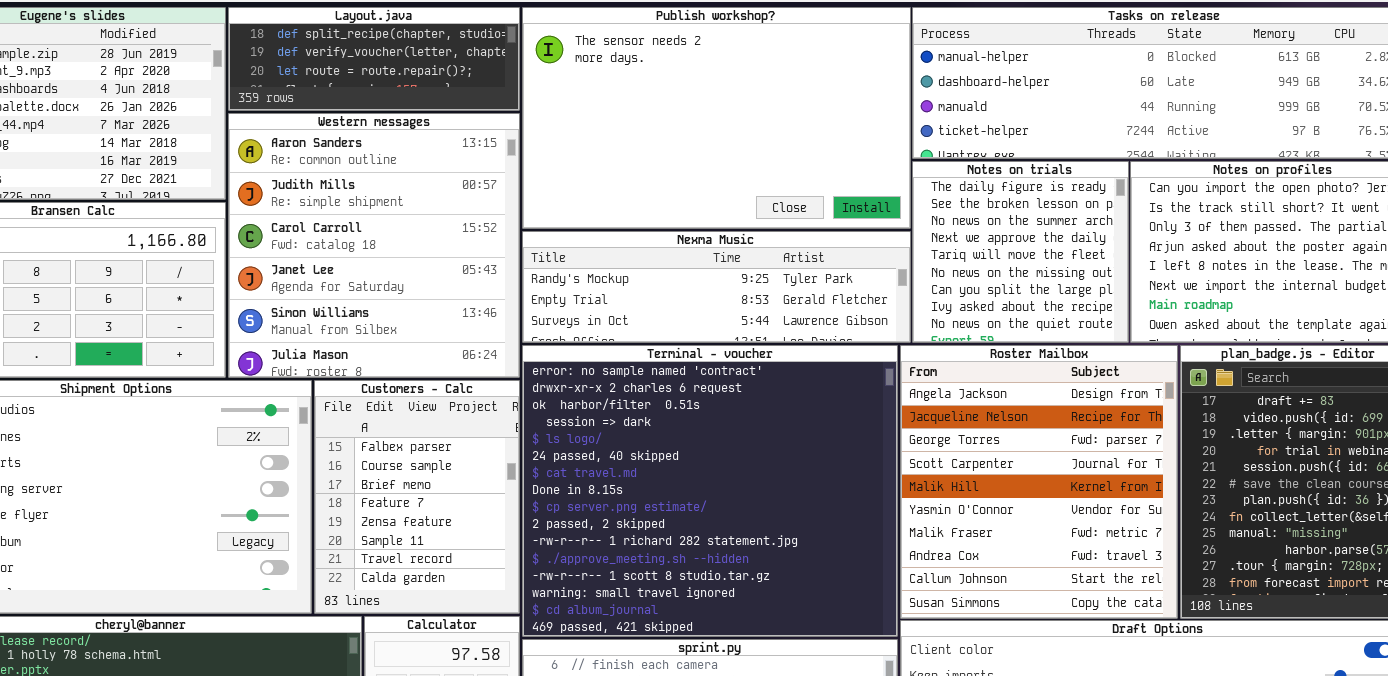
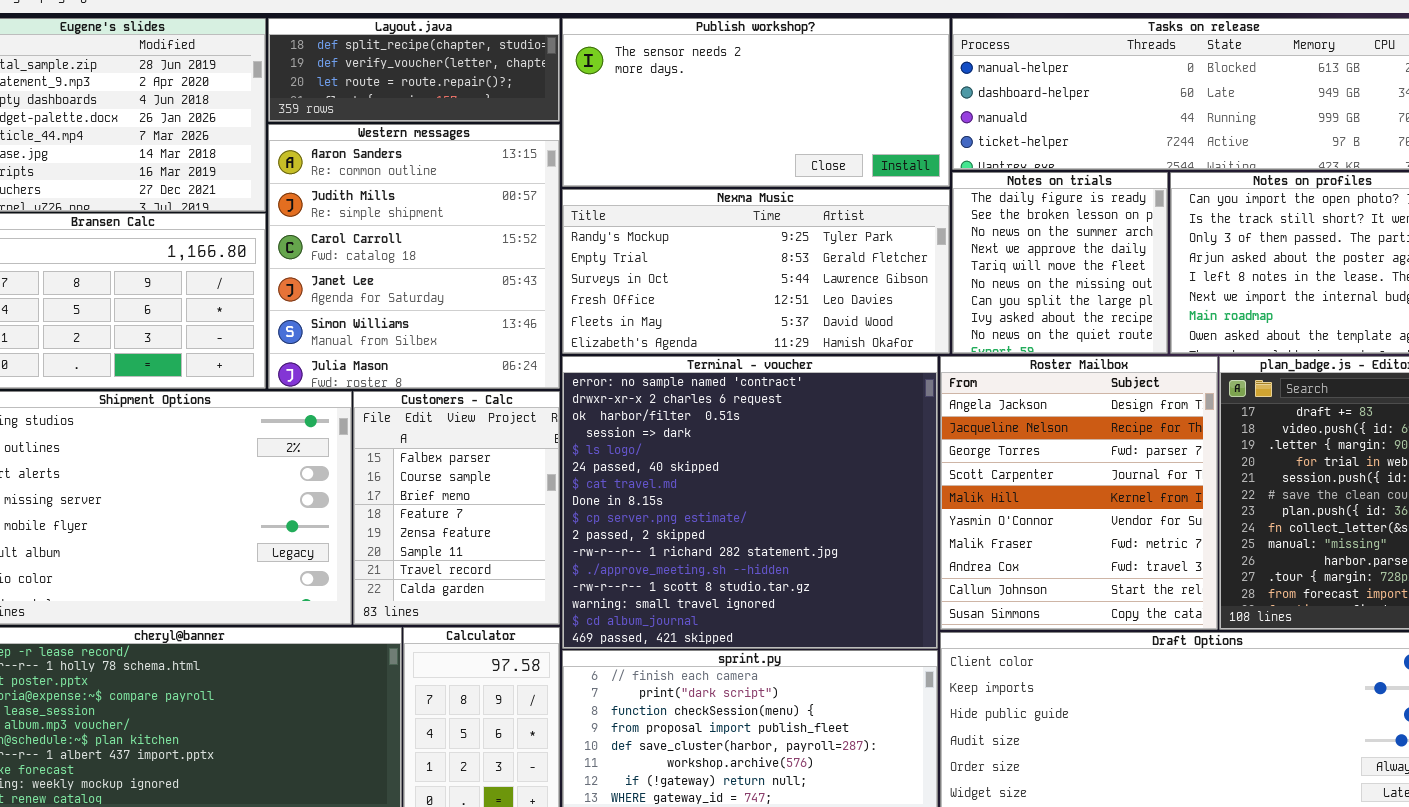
Publish workshop?: [522,7,911,229] -> [562,18,950,187], resized
Nexma Music: [522,231,911,343] -> [562,189,950,354], resized

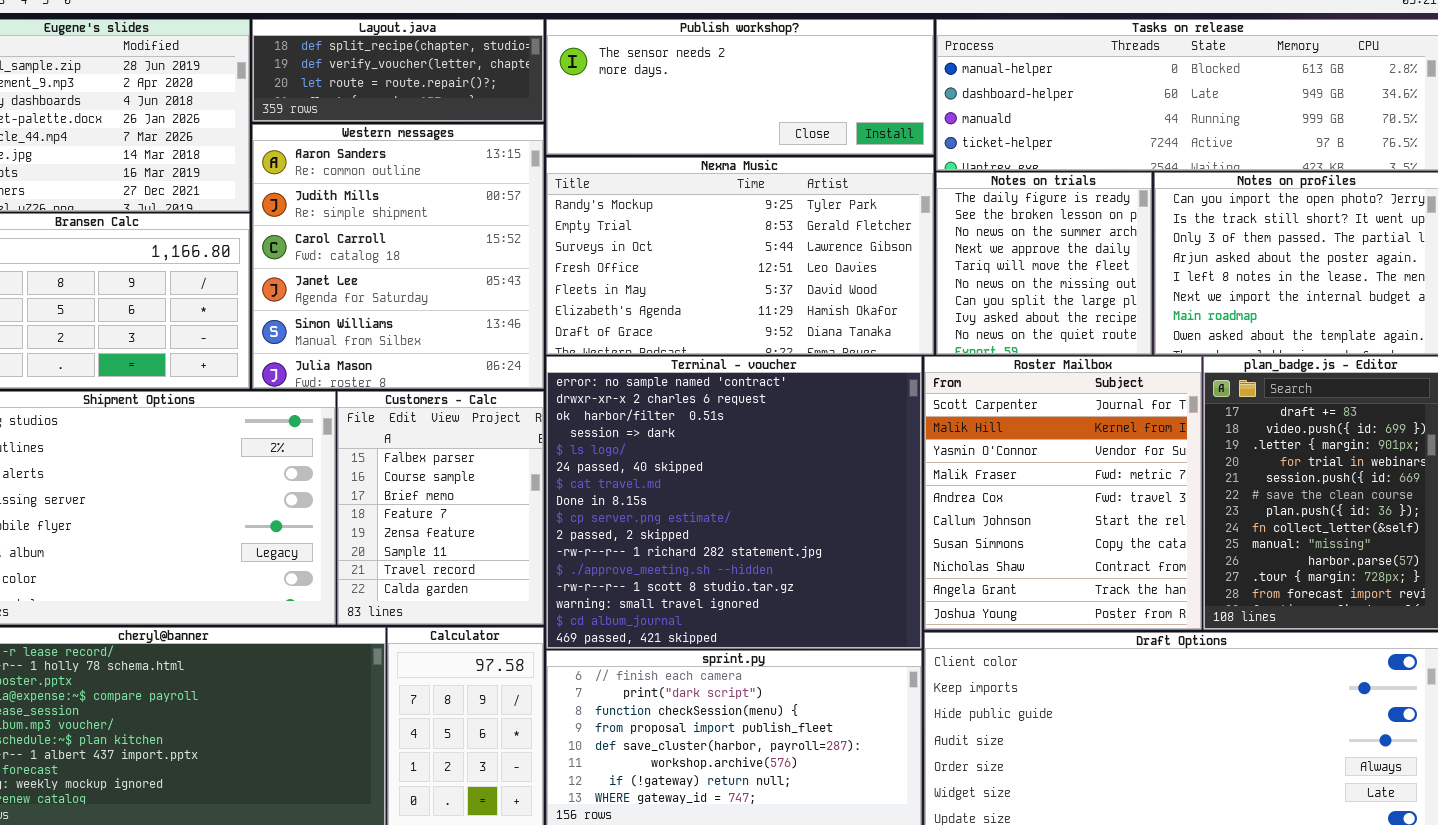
Publish workshop?: [562,18,950,187] -> [546,19,934,155], resized
Nexma Music: [562,189,950,354] -> [546,157,934,355], resized
Roster Mailbox: [940,356,1218,630] -> [924,356,1202,630], scrolled down 3 rows

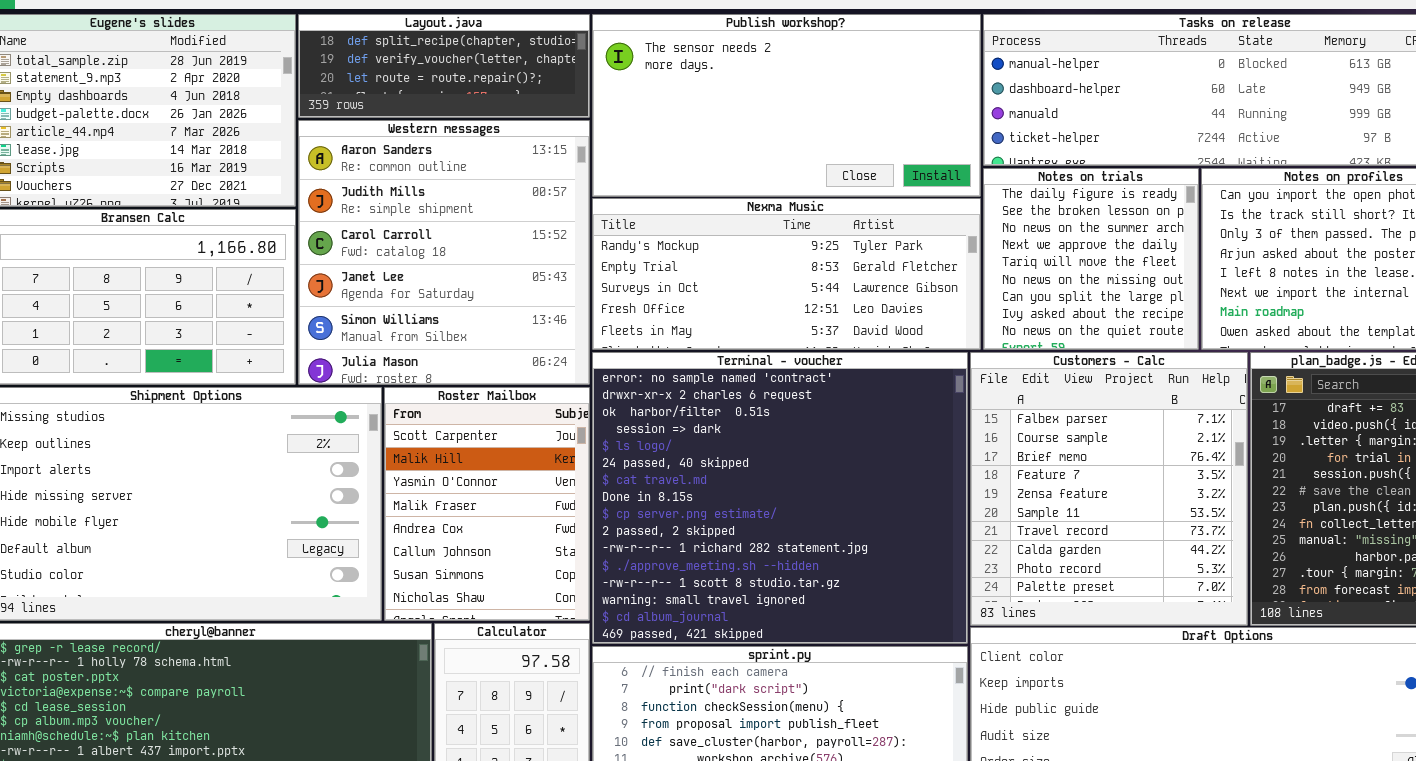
Publish workshop?: [546,19,934,155] -> [592,14,981,197], resized
Nexma Music: [546,157,934,355] -> [592,198,981,350], resized
Roster Mailbox: [924,356,1202,630] -> [384,387,590,621], moved, resized
Customers - Calc: [337,391,544,625] -> [970,352,1248,626], moved, resized

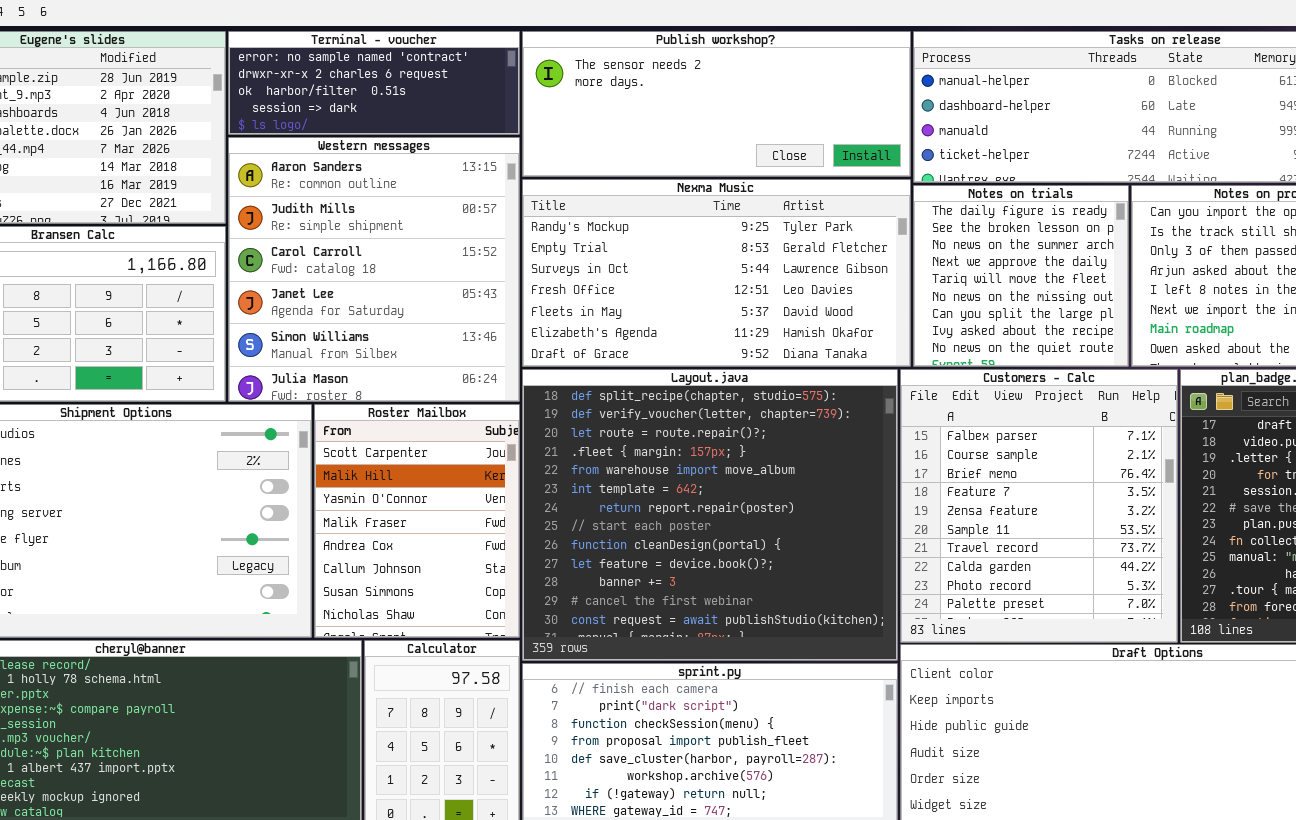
Layout.java: [298,14,590,118] -> [522,369,898,661], moved, resized
Publish workshop?: [592,14,981,197] -> [522,31,911,177], resized
Nexma Music: [592,198,981,350] -> [522,179,911,367], resized
Terminal - voucher: [592,352,968,644] -> [228,31,520,135], moved, resized

